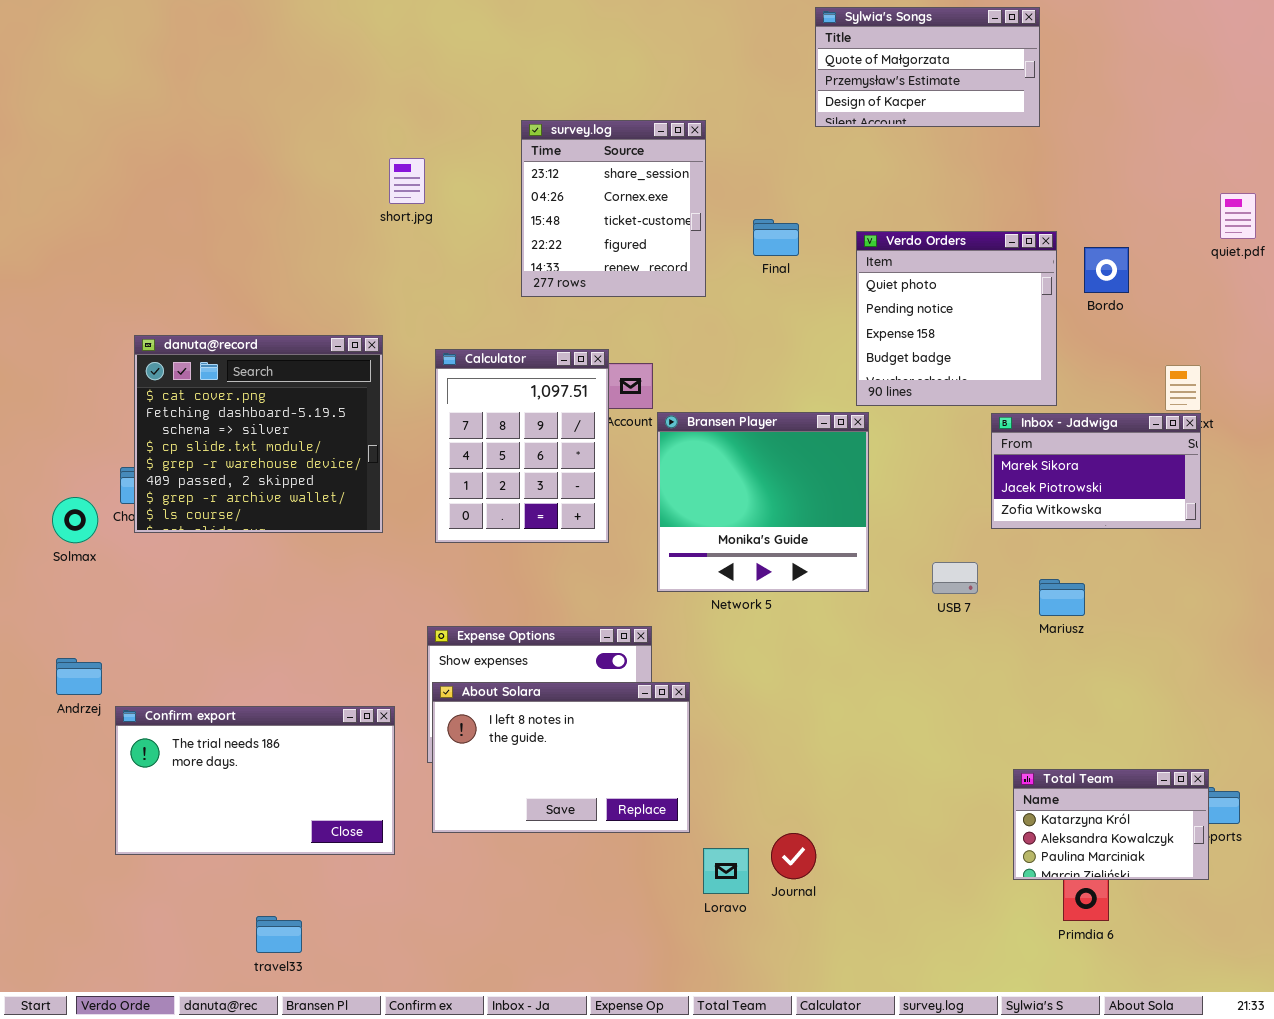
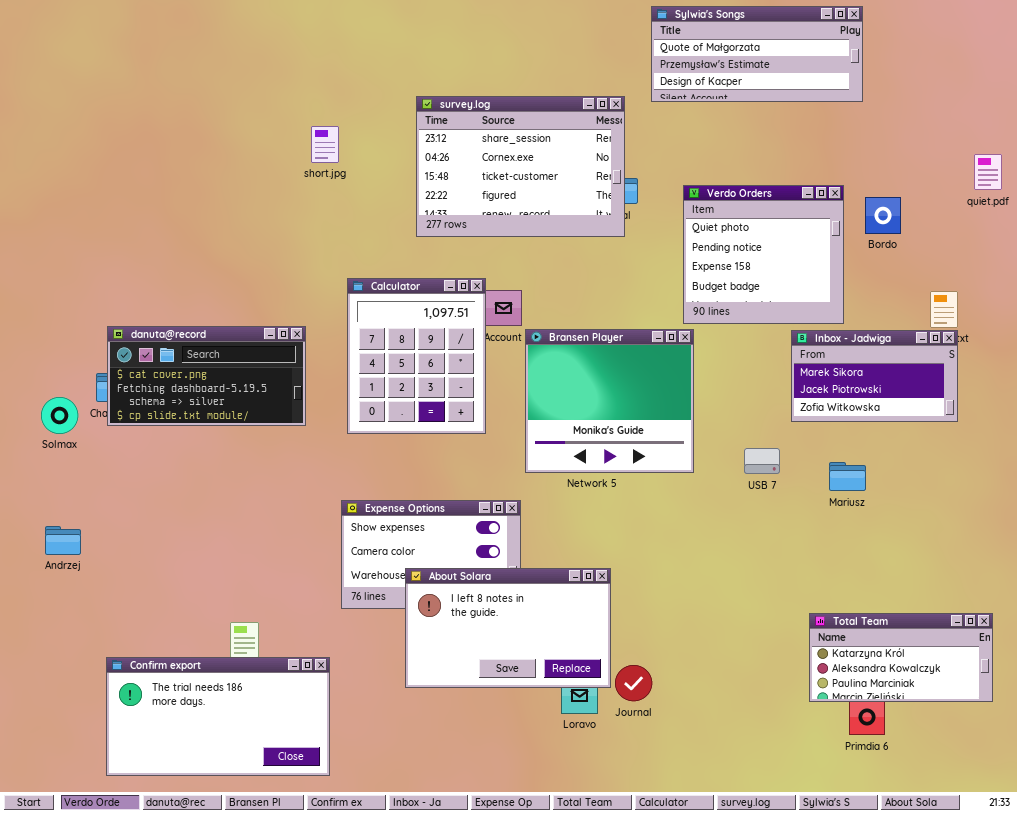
Sylwia's Songs: [815,7,1040,127] -> [651,6,863,102], resized
survey.log: [521,120,706,297] -> [416,96,625,237], resized
danuta@record: [134,335,383,533] -> [107,326,306,426], resized
About Solara: [432,682,690,833] -> [405,568,611,688], moved
Confirm export: [115,706,395,855] -> [106,657,330,776], moved
Total Team: [1013,769,1209,880] -> [809,613,993,702], resized

